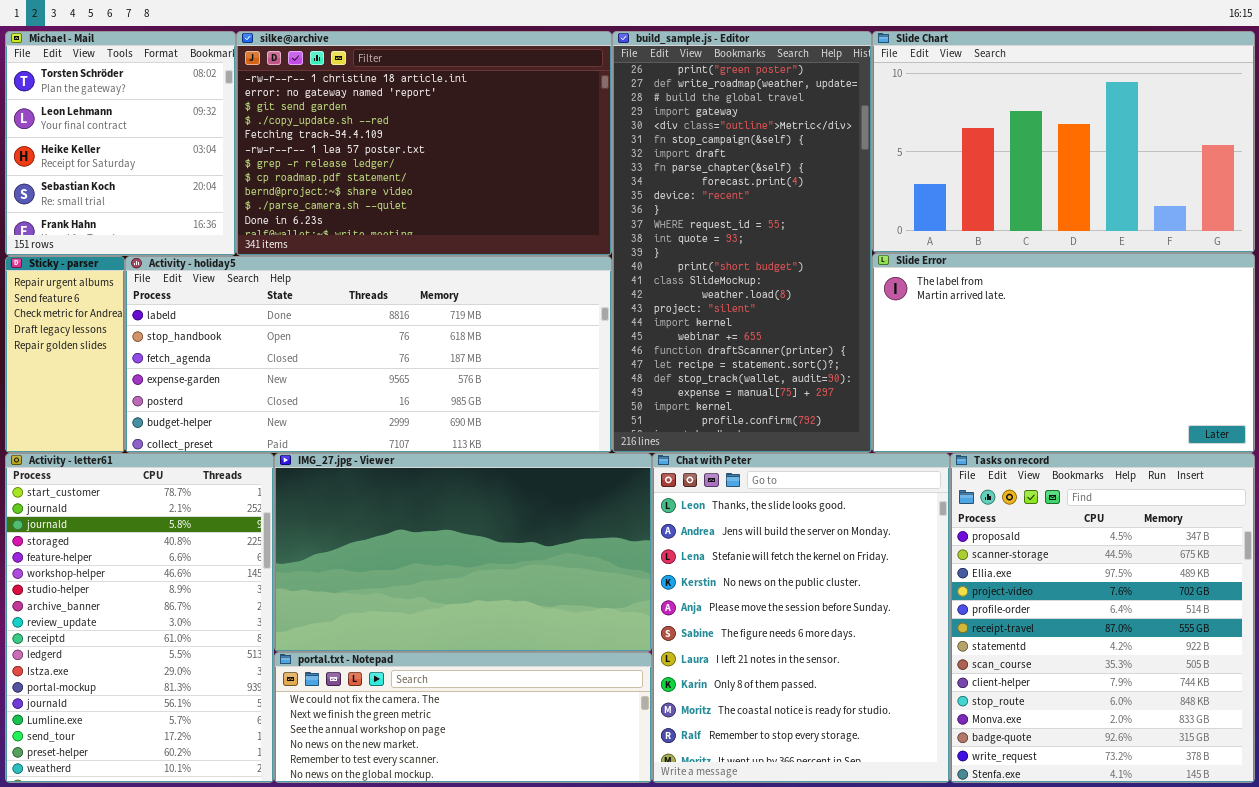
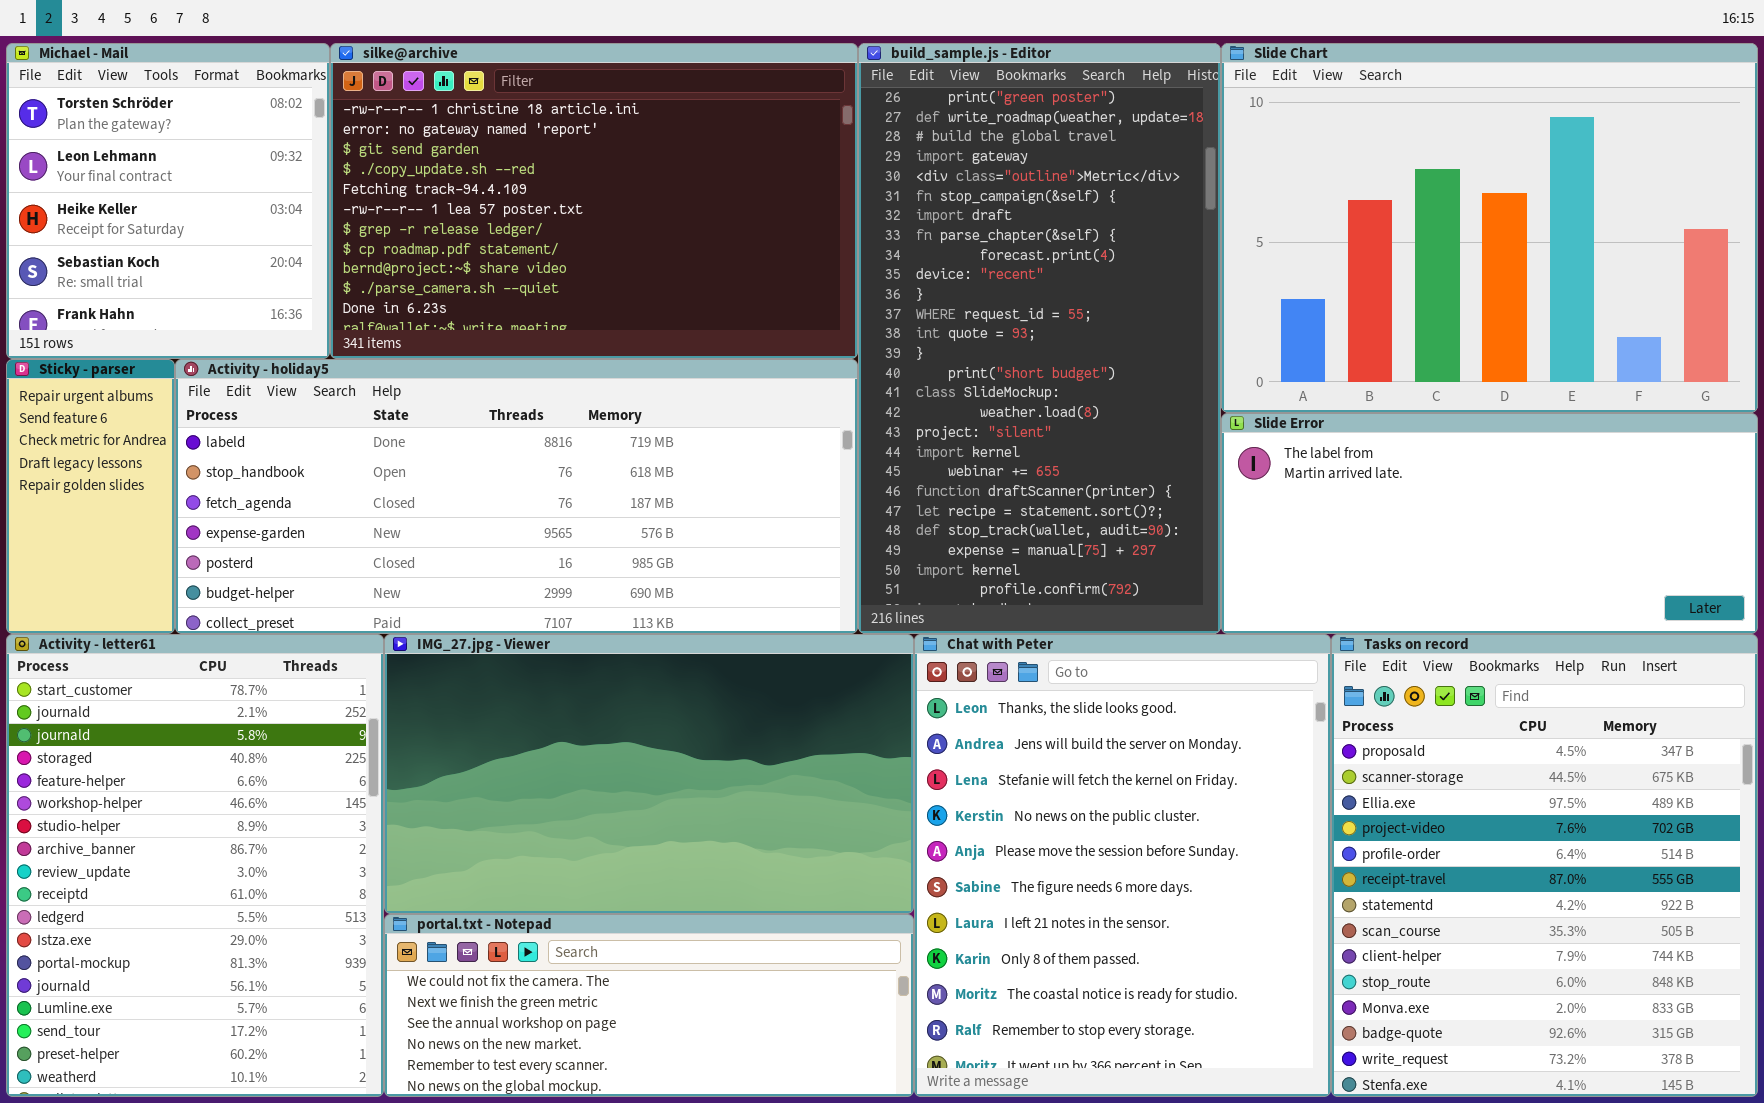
Slide Chart: [872,31,1255,253] -> [1221,43,1758,413], resized
Slide Error: [872,253,1255,453] -> [1221,413,1758,634], resized

